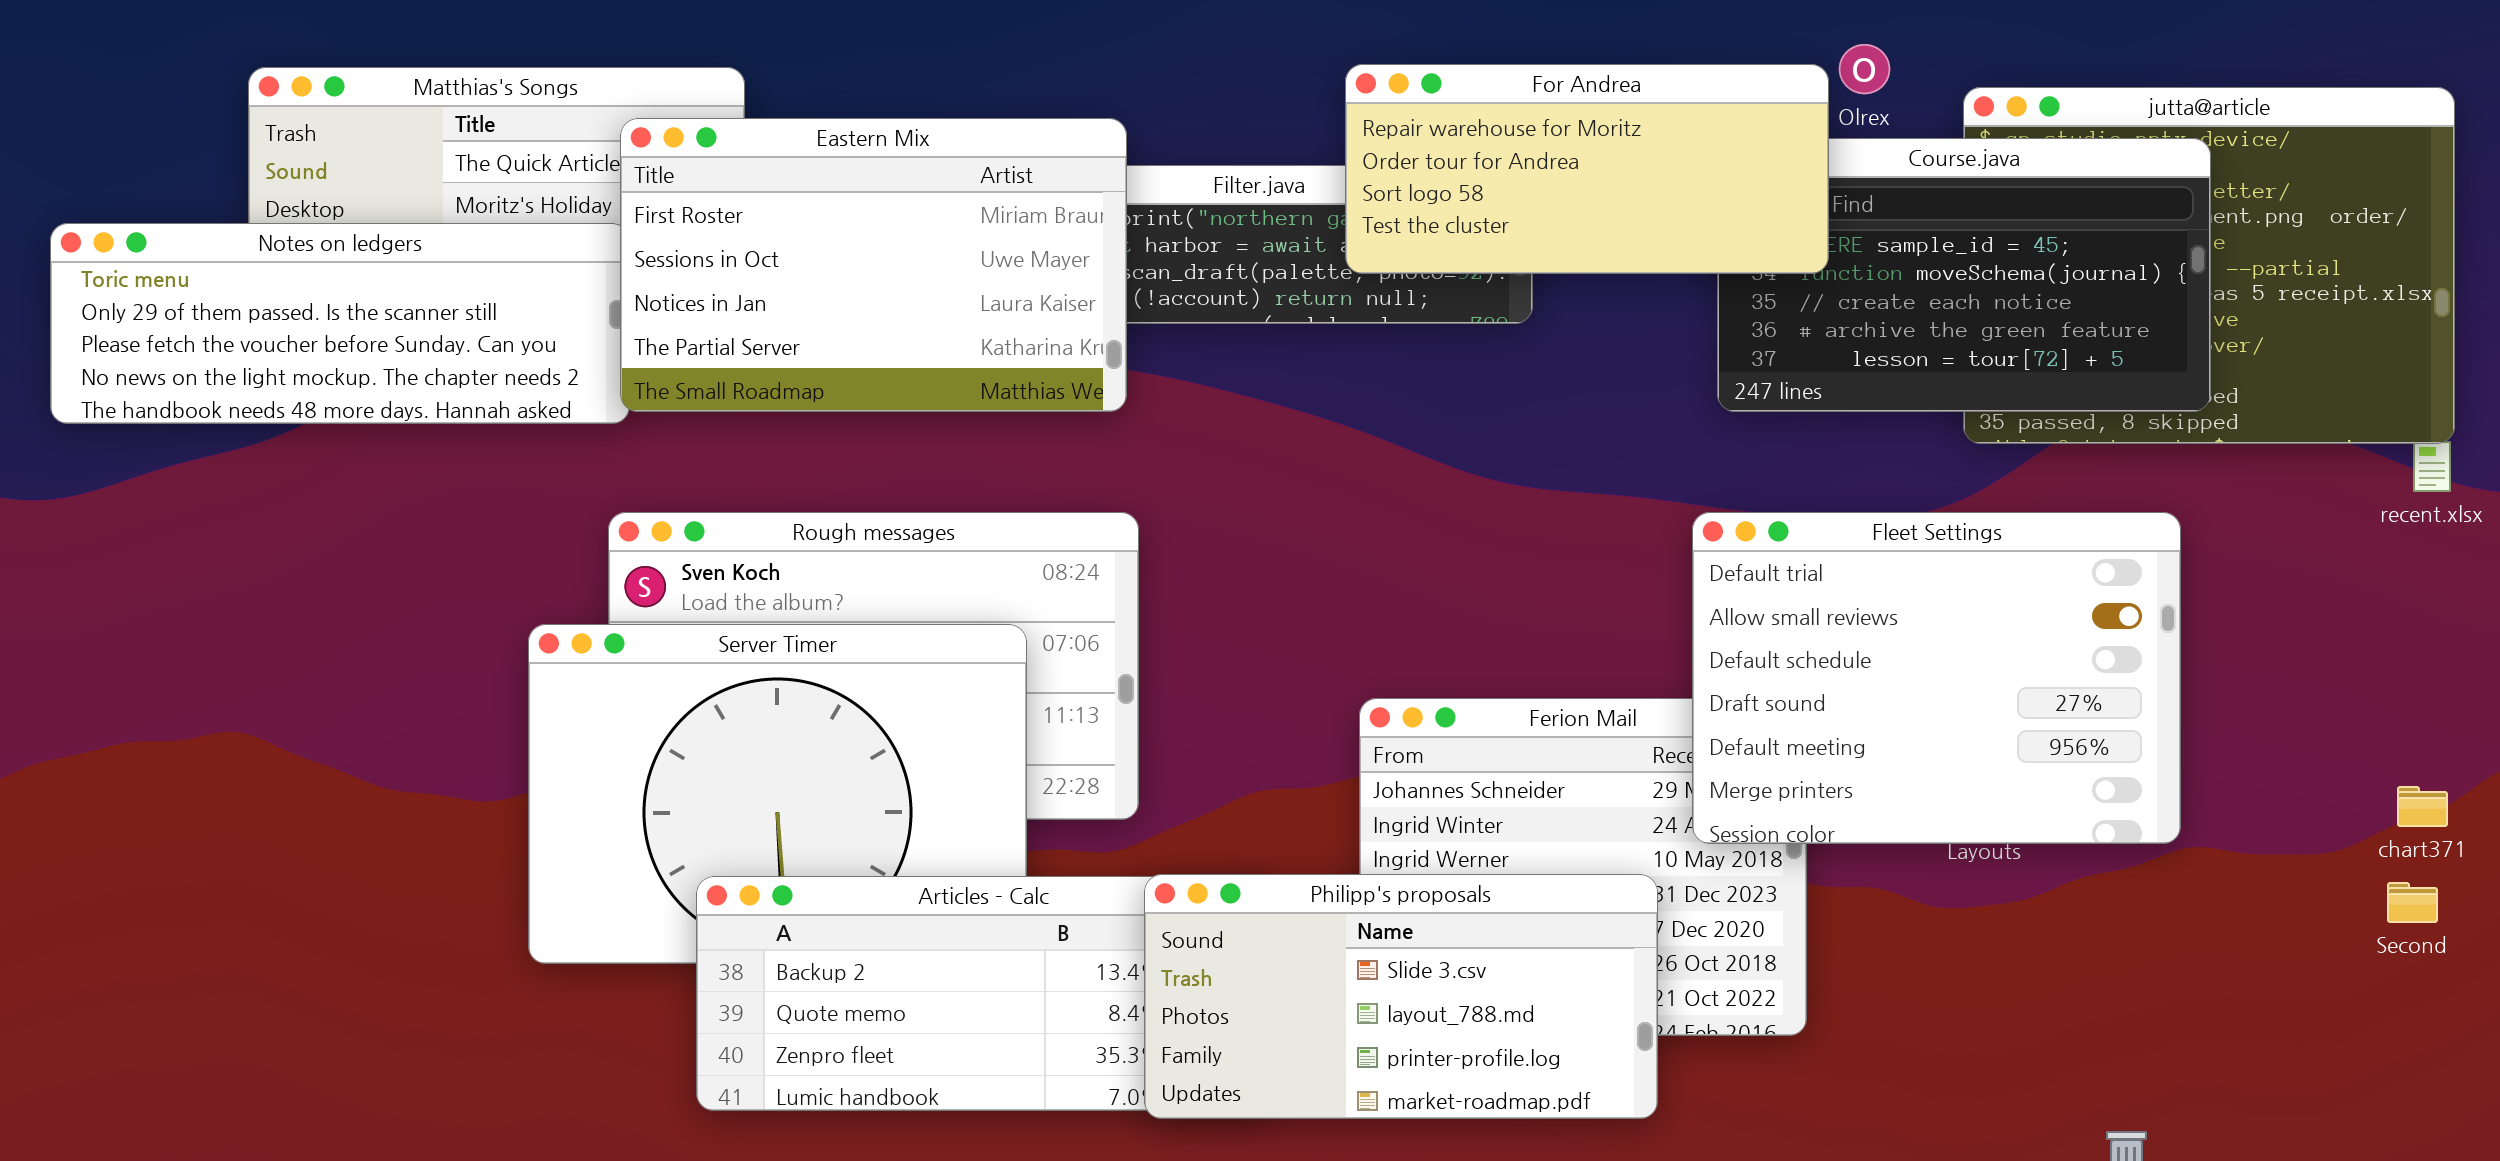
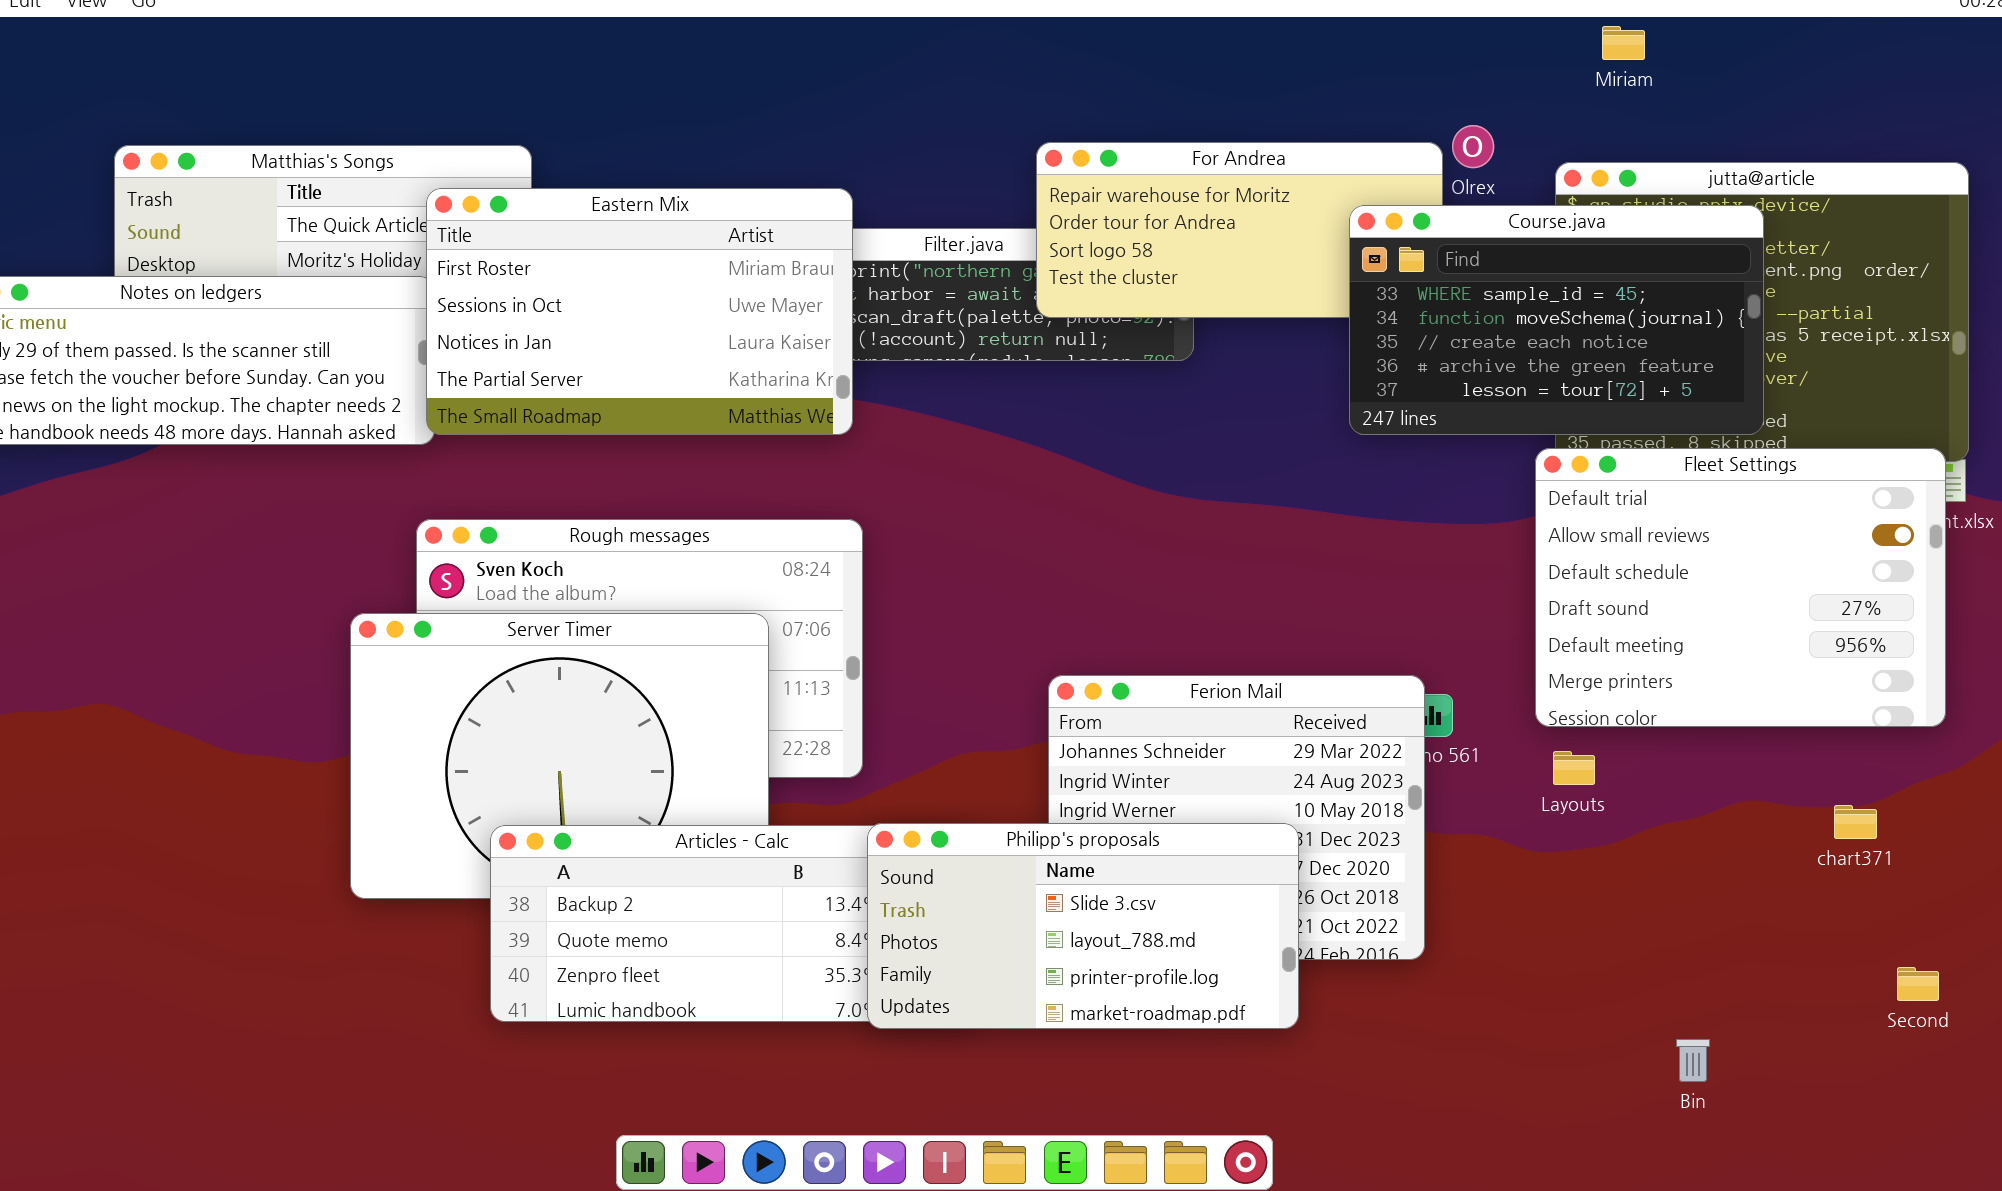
Course.java: [1717,138,2211,412] -> [1349,205,1764,435], raised
Fleet Settings: [1692,512,2181,844] -> [1535,448,1946,727], moved
chart371: [2397,786,2448,827] -> [1834,805,1877,839], moved
Second: [2387,882,2438,923] -> [1897,967,1939,1001], moved

